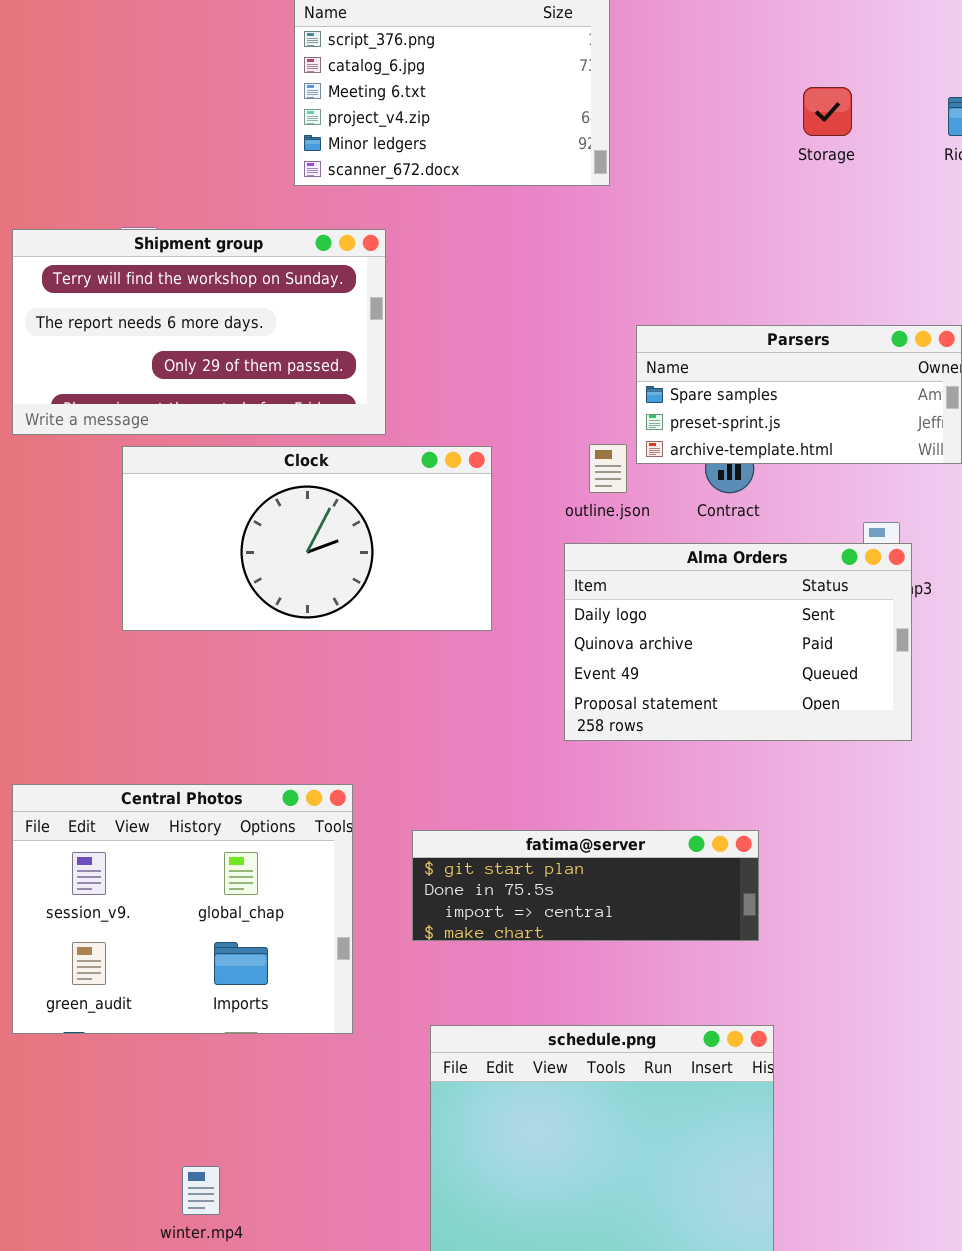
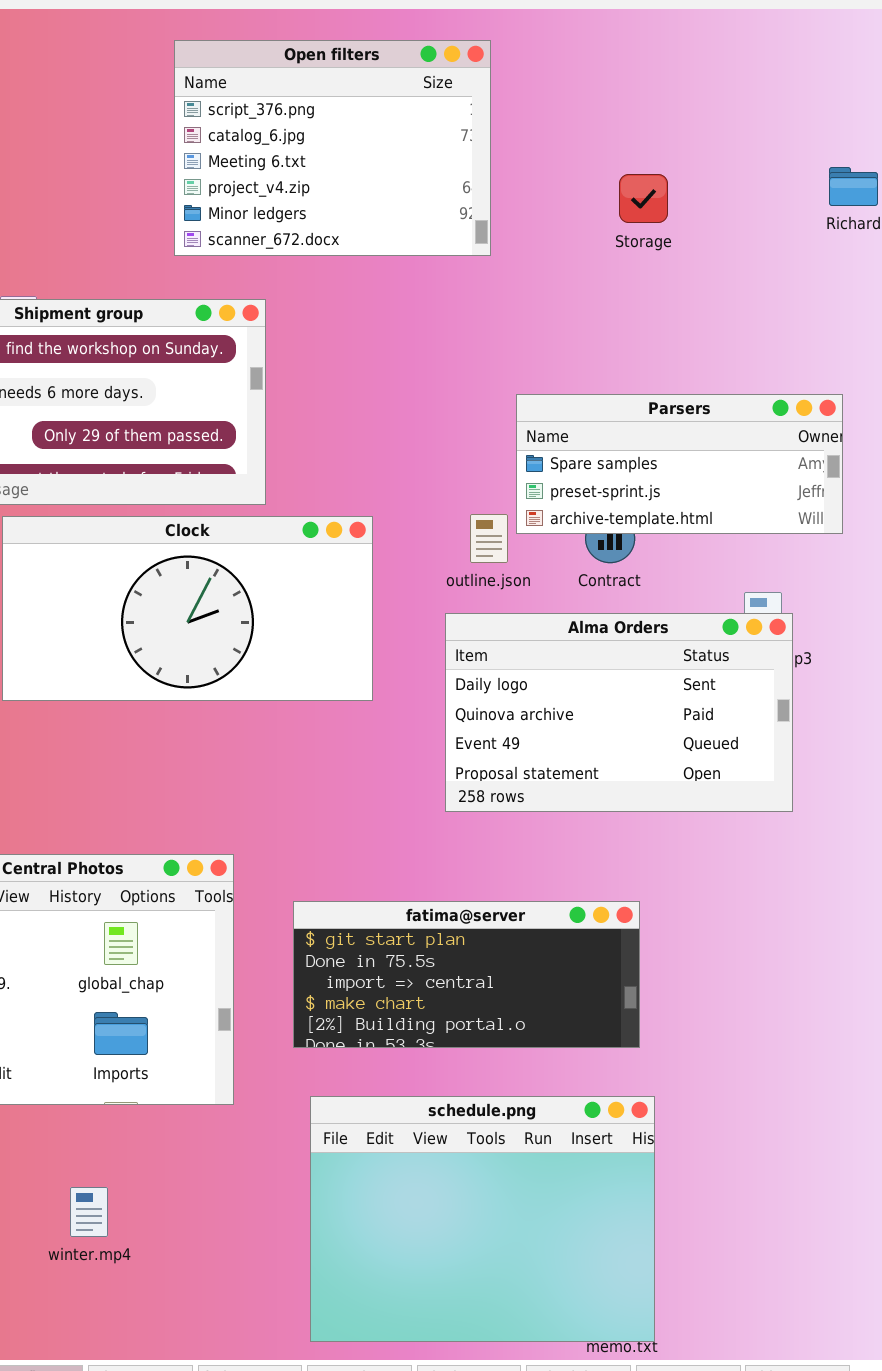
Storage: [803,87,852,136] -> [619,174,668,223], moved
fatima@server: [412,830,759,941] -> [293,901,640,1048], resized
winter.mp4: [182,1166,220,1215] -> [70,1187,108,1237], moved

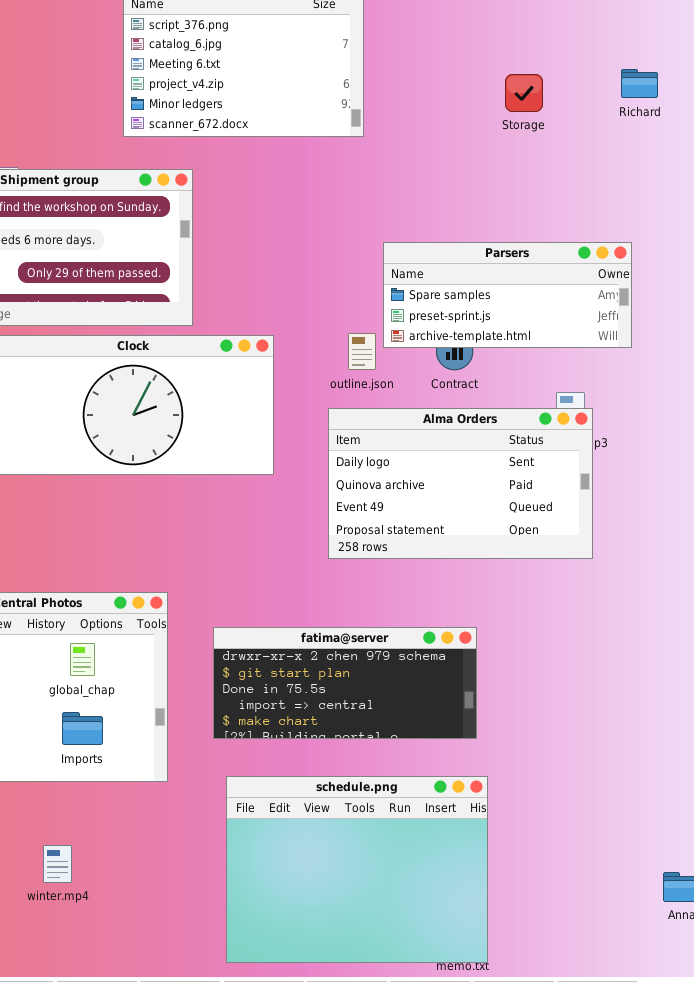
Storage: [619,174,668,223] -> [505,74,543,112], moved
fatima@server: [293,901,640,1048] -> [213,627,477,739], scrolled up 1 row

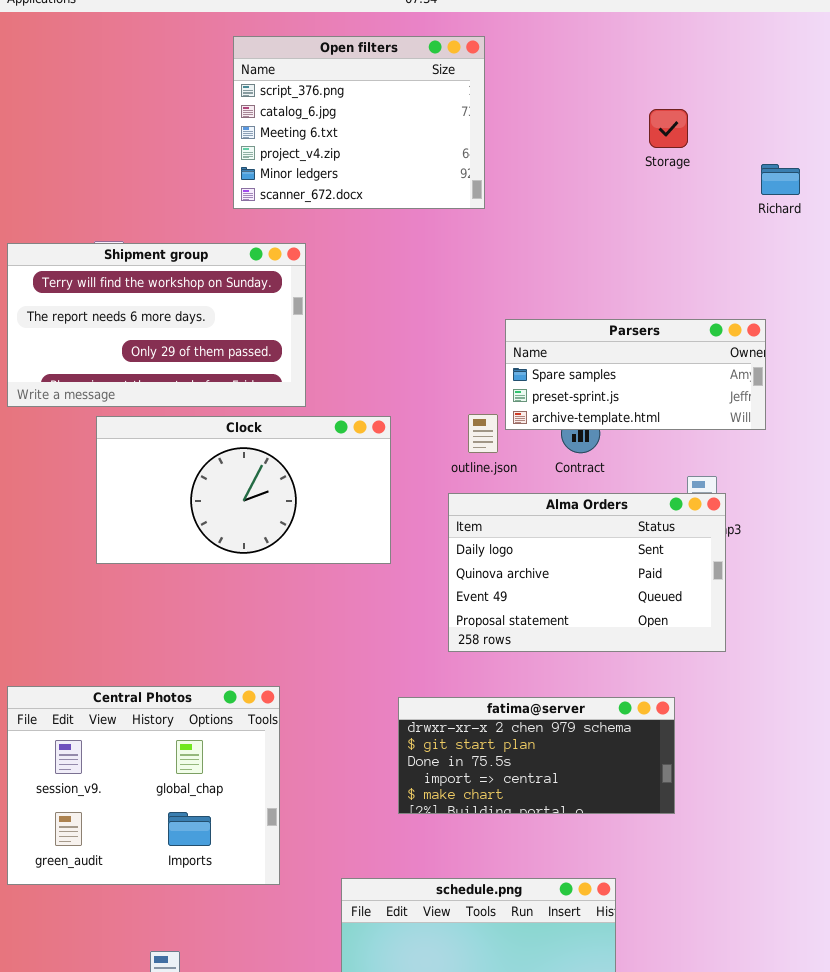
Richard: [621,69,658,98] -> [761,164,800,195], moved
Storage: [505,74,543,112] -> [649,109,688,148], moved
fatima@server: [213,627,477,739] -> [398,697,675,814], moved

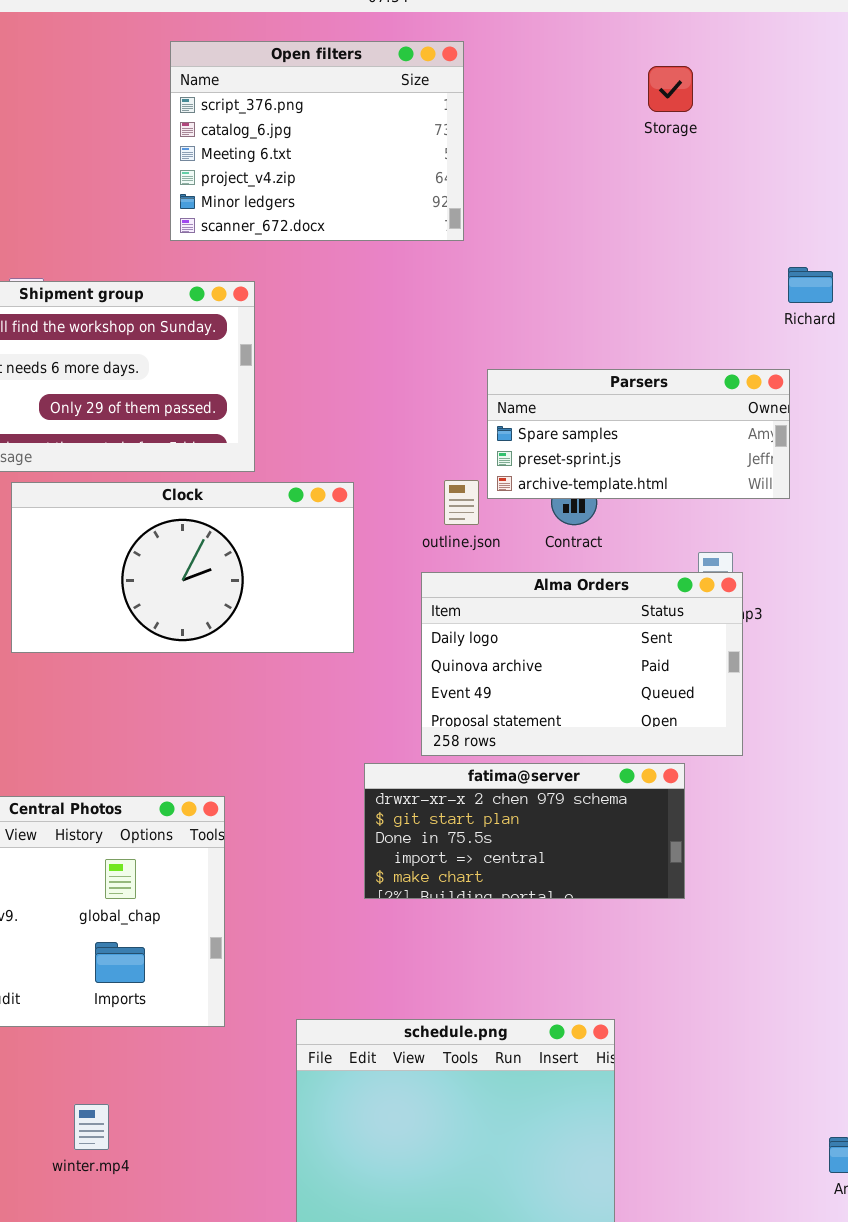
Storage: [649,109,688,148] -> [648,66,693,112], moved
Richard: [761,164,800,195] -> [788,267,833,303], moved
fatima@server: [398,697,675,814] -> [364,763,685,899], moved

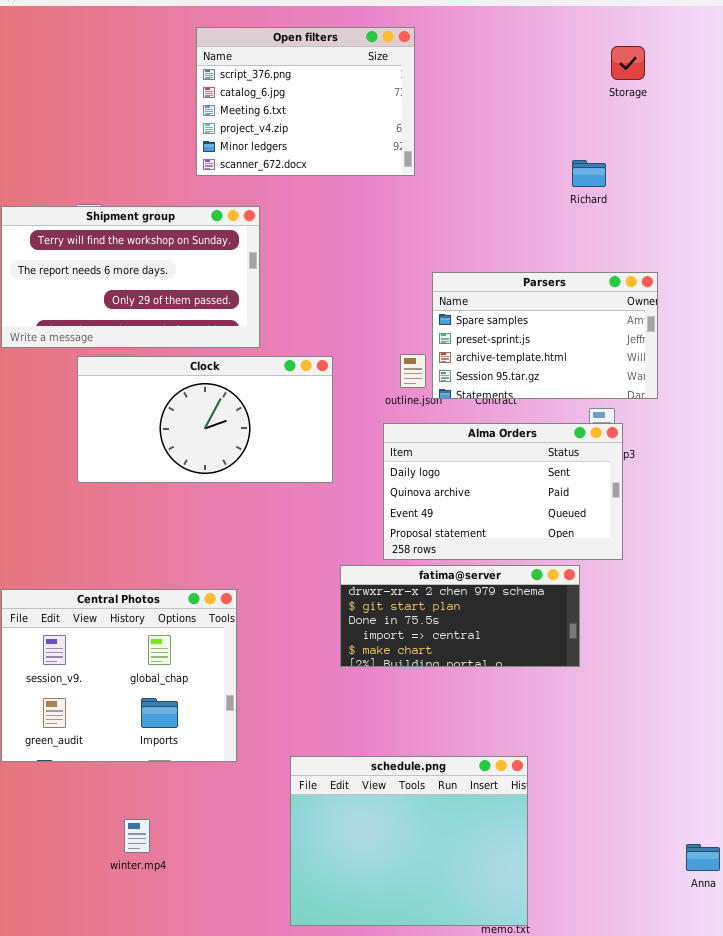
Storage: [648,66,693,112] -> [611,46,645,80], moved
Richard: [788,267,833,303] -> [572,160,606,187], moved
Parsers: [487,369,790,499] -> [432,272,658,399], resized

